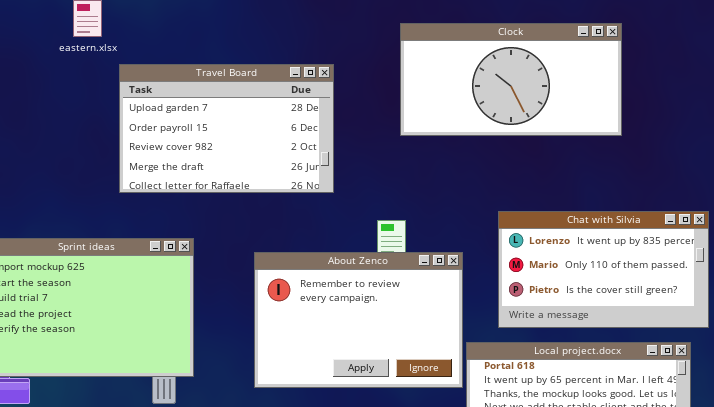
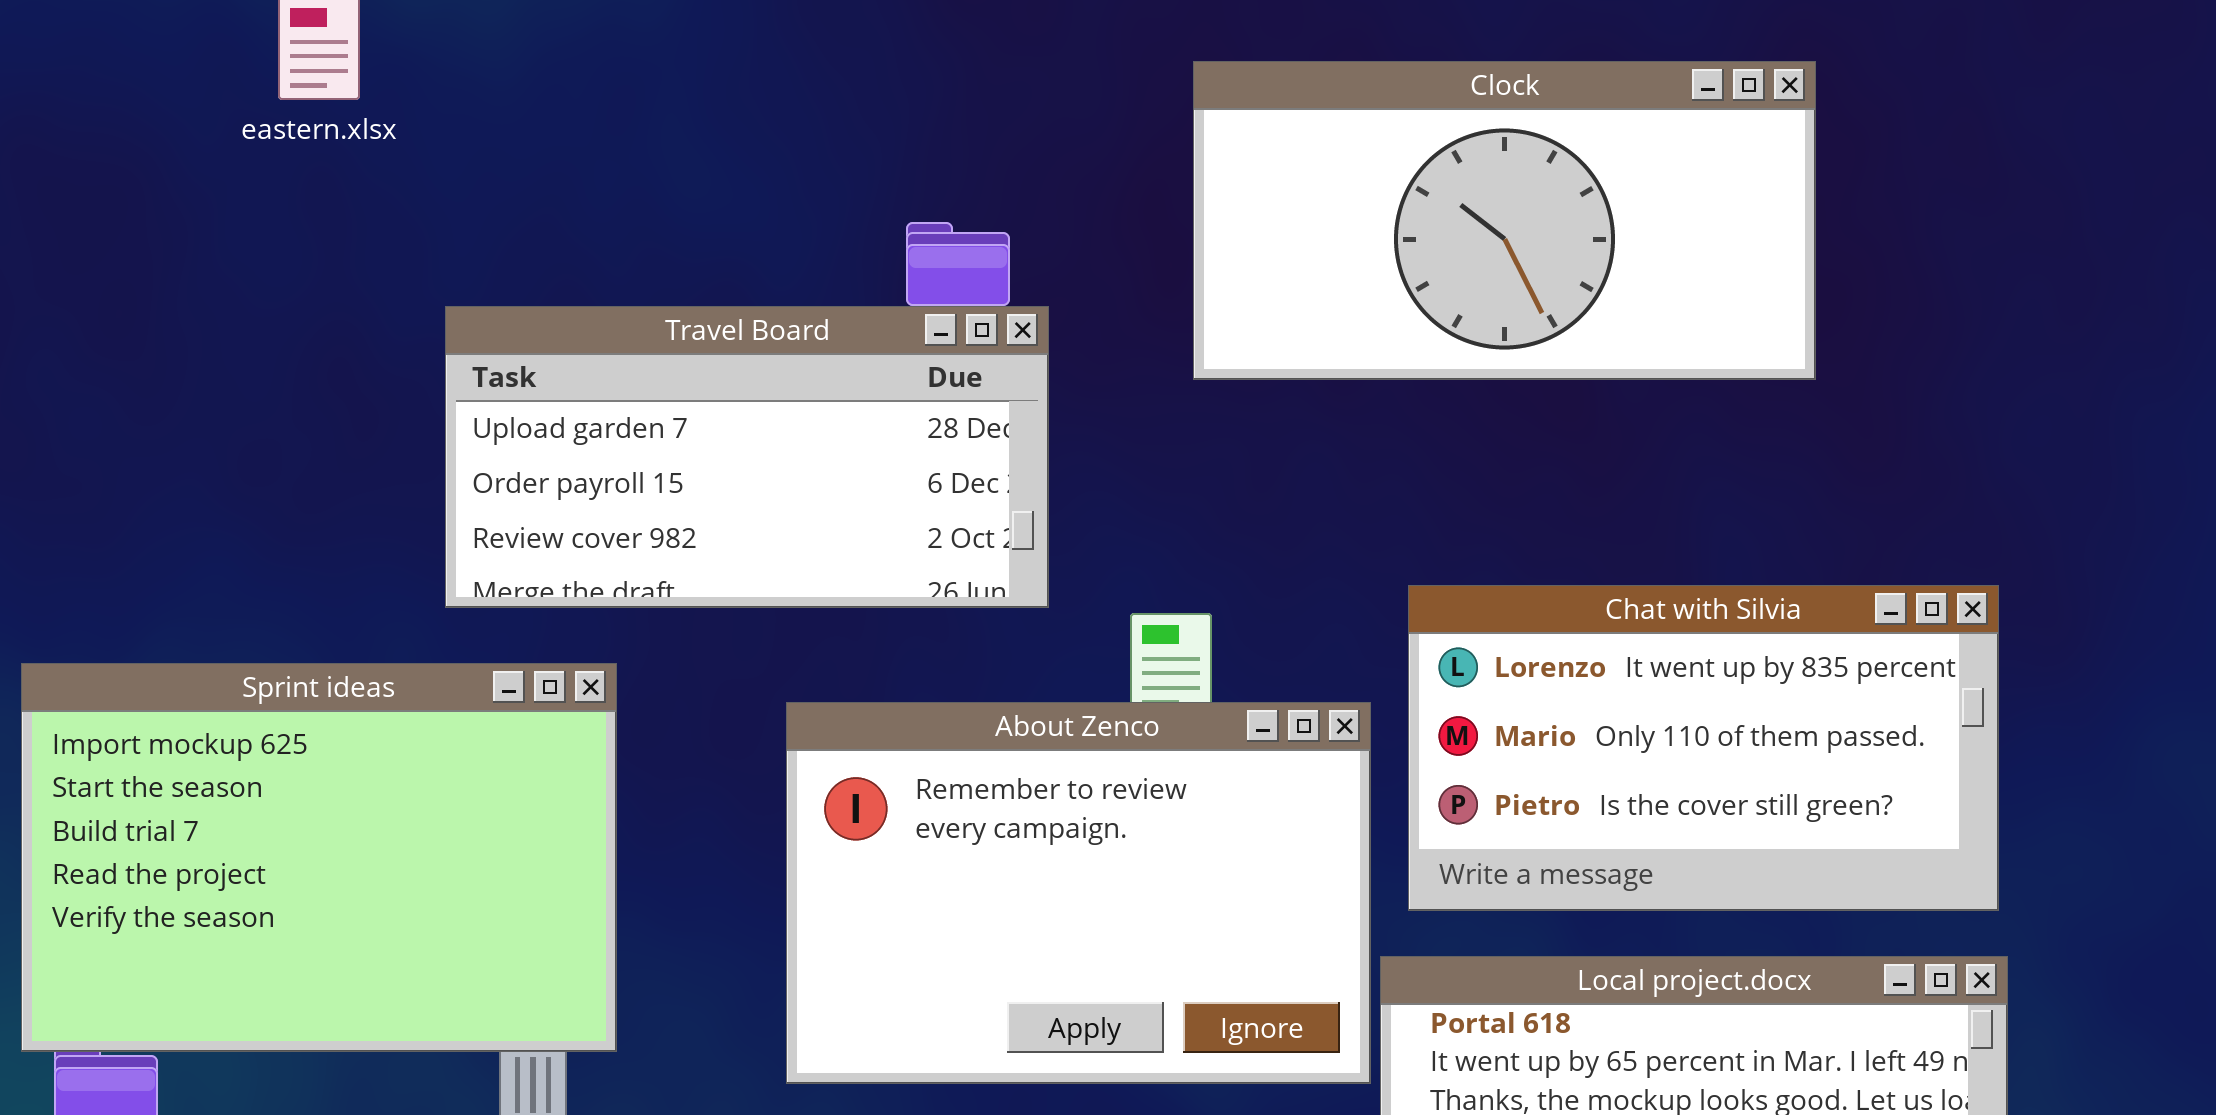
Travel Board: [119,64,334,193] -> [445,306,1049,608], moved, resized
Chat with Silvia: [498,211,709,328] -> [1408,585,1999,911], moved

